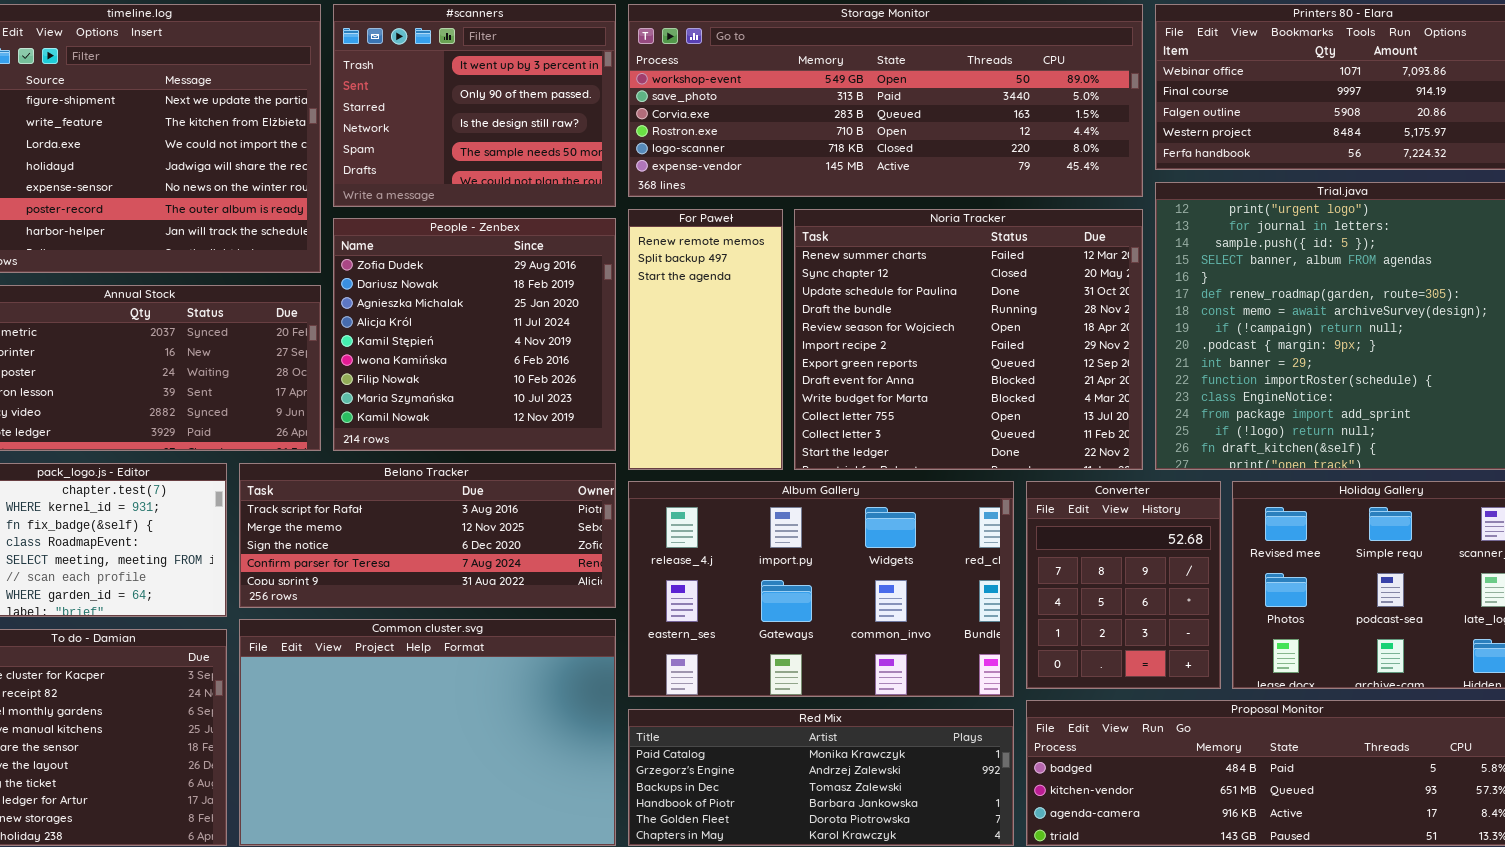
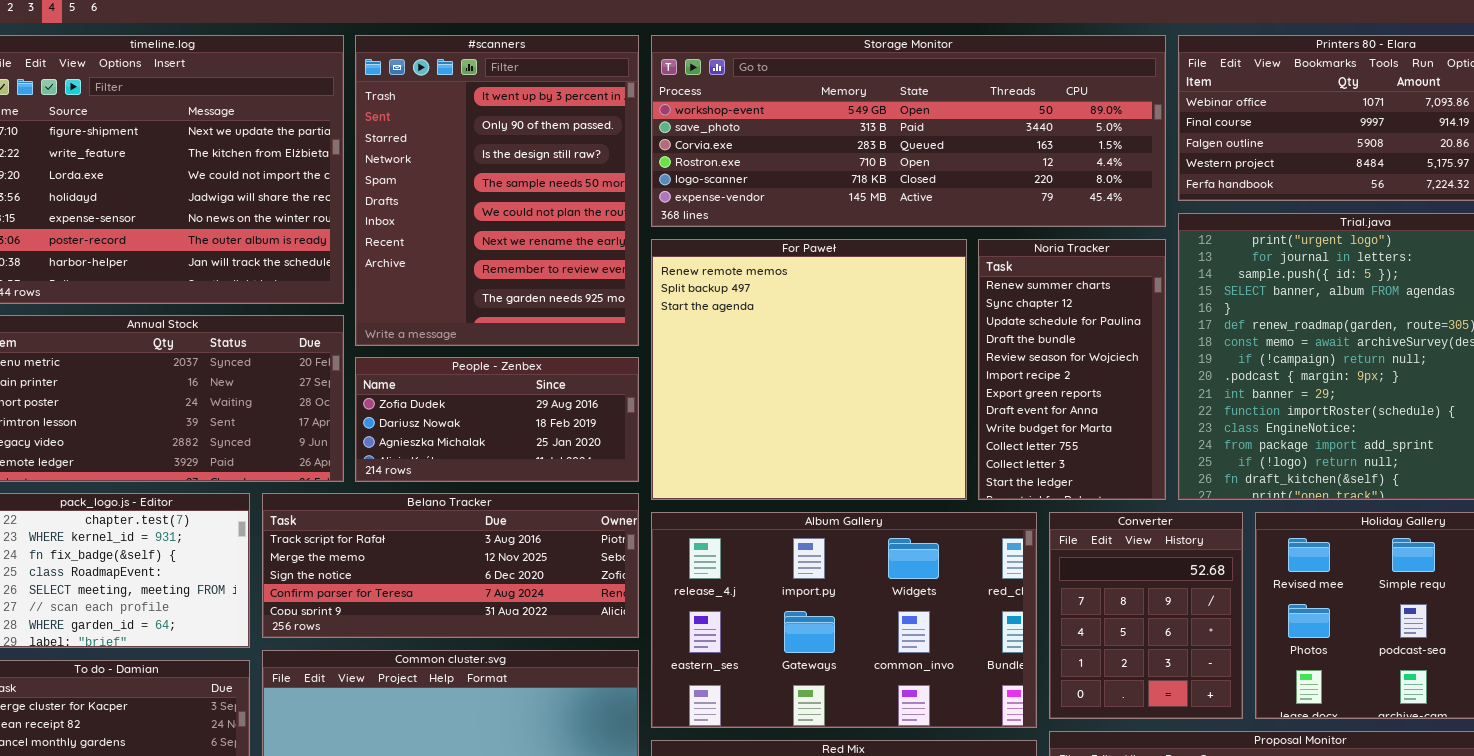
#scanners: [333,4,616,207] -> [355,35,639,346], resized
For Paweł: [628,209,783,470] -> [651,239,967,500], resized
Noria Tracker: [794,209,1143,470] -> [978,239,1166,500], resized
People - Zenbex: [333,218,616,451] -> [355,357,639,482], resized

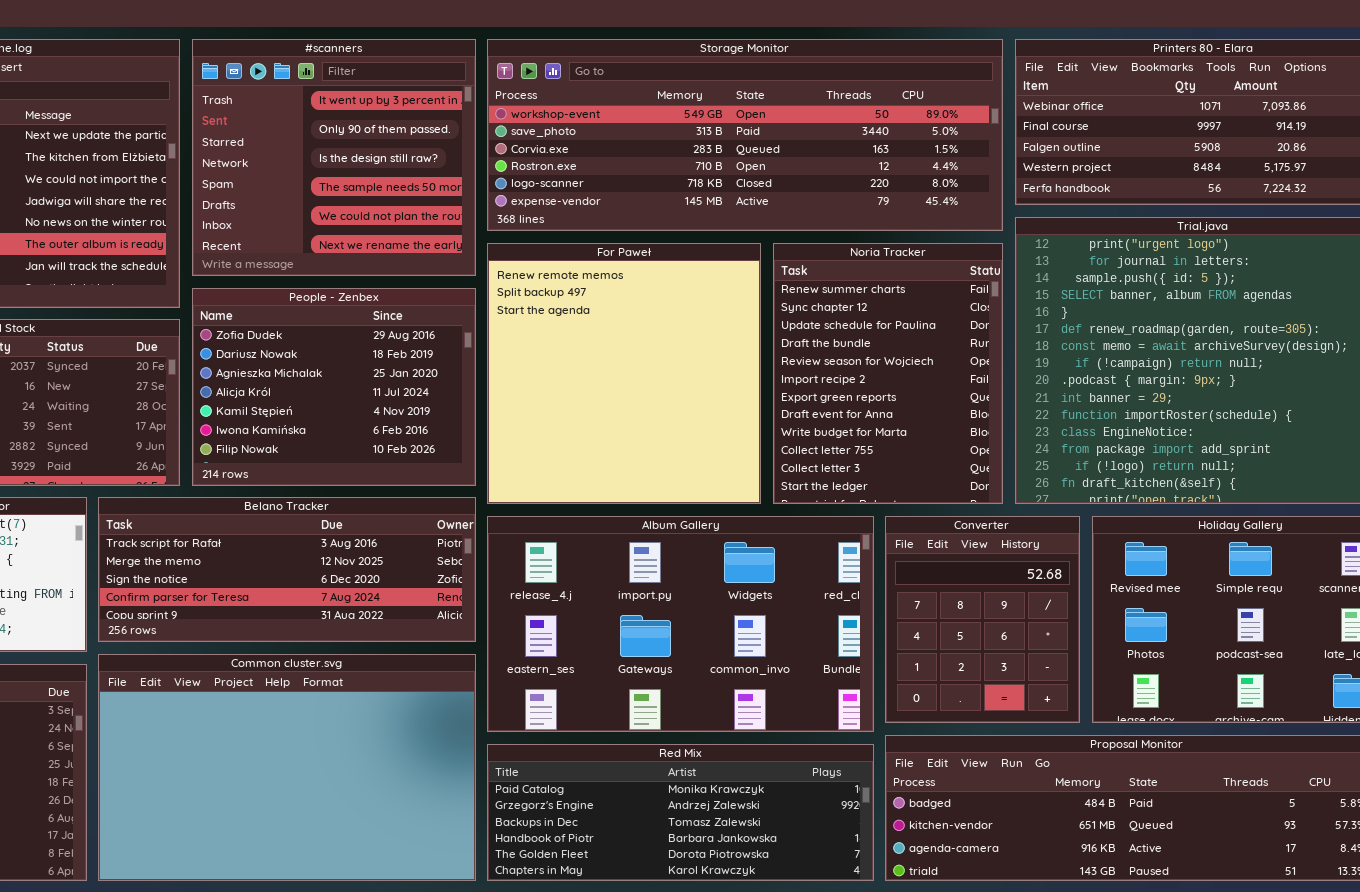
#scanners: [355,35,639,346] -> [192,39,476,276], resized
For Paweł: [651,239,967,500] -> [487,243,761,504], resized
Noria Tracker: [978,239,1166,500] -> [773,243,1003,504], resized
People - Zenbex: [355,357,639,482] -> [192,288,476,486], resized

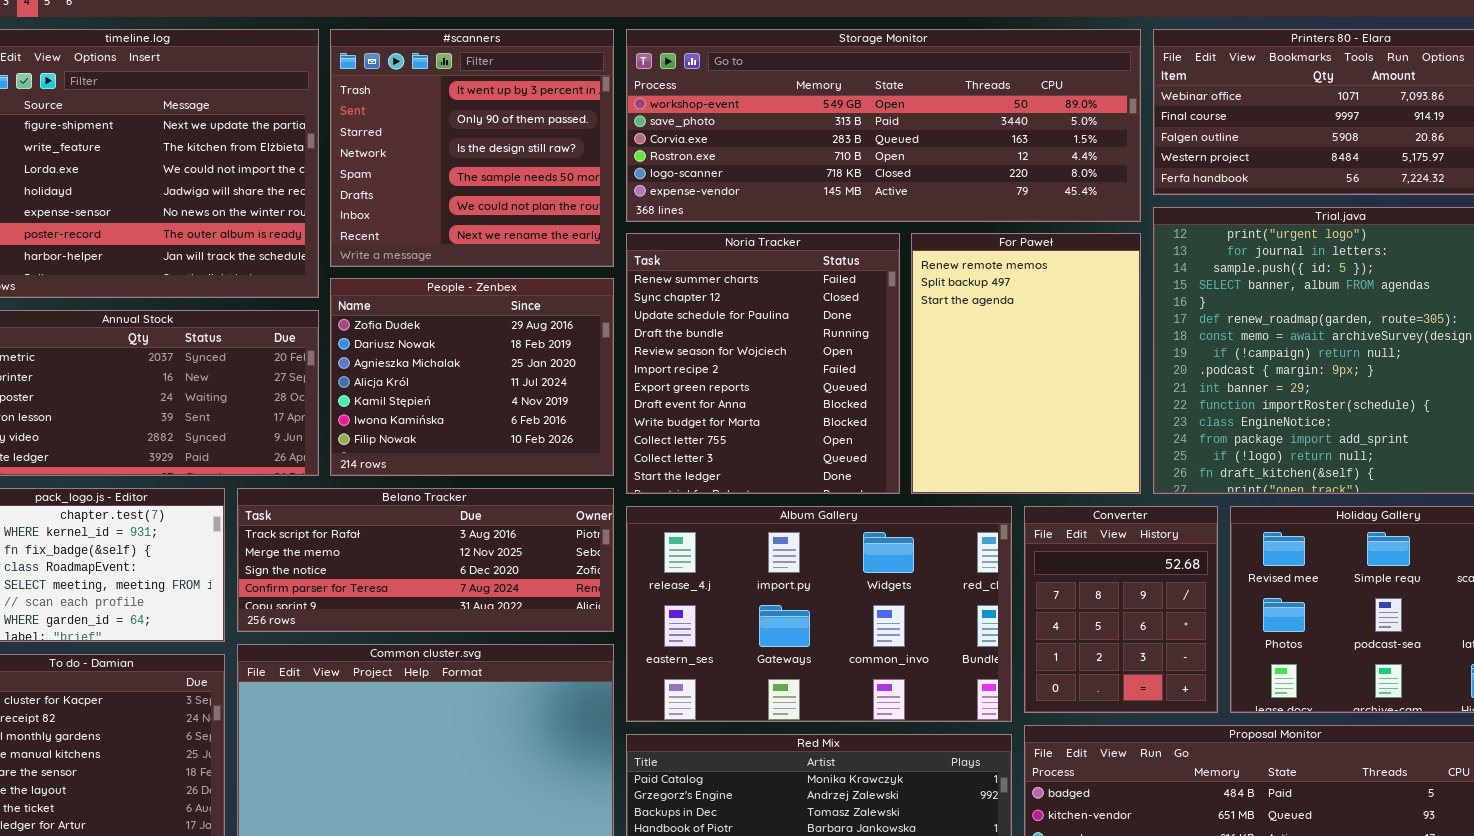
For Paweł: [487,243,761,504] -> [911,233,1141,494], moved, resized
Noria Tracker: [773,243,1003,504] -> [626,233,900,494], moved, resized

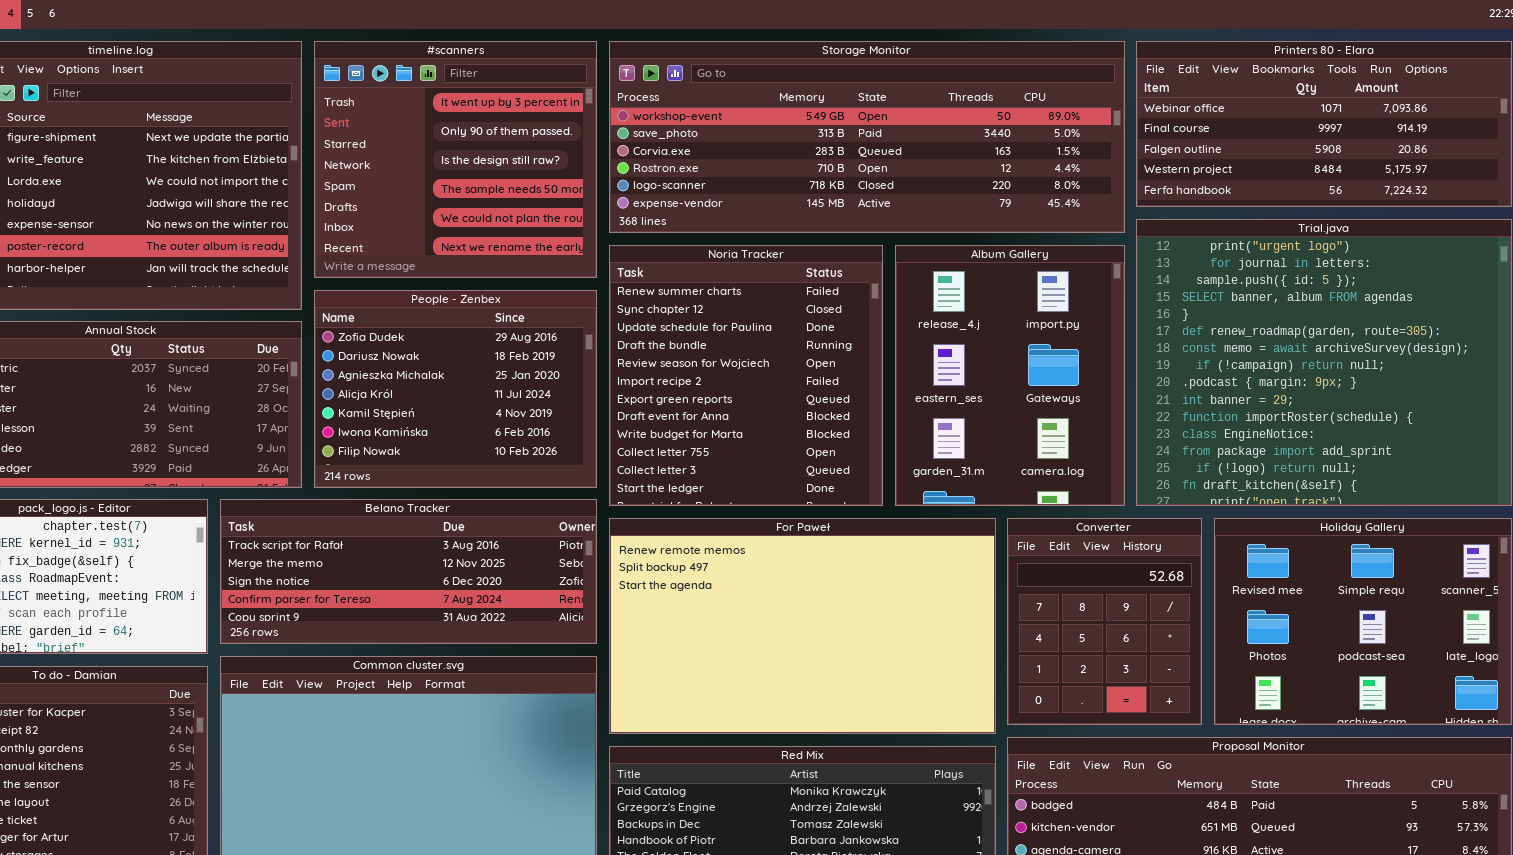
For Paweł: [911,233,1141,494] -> [609,518,996,734], moved, resized
Album Gallery: [626,506,1012,722] -> [895,245,1125,506], moved, resized

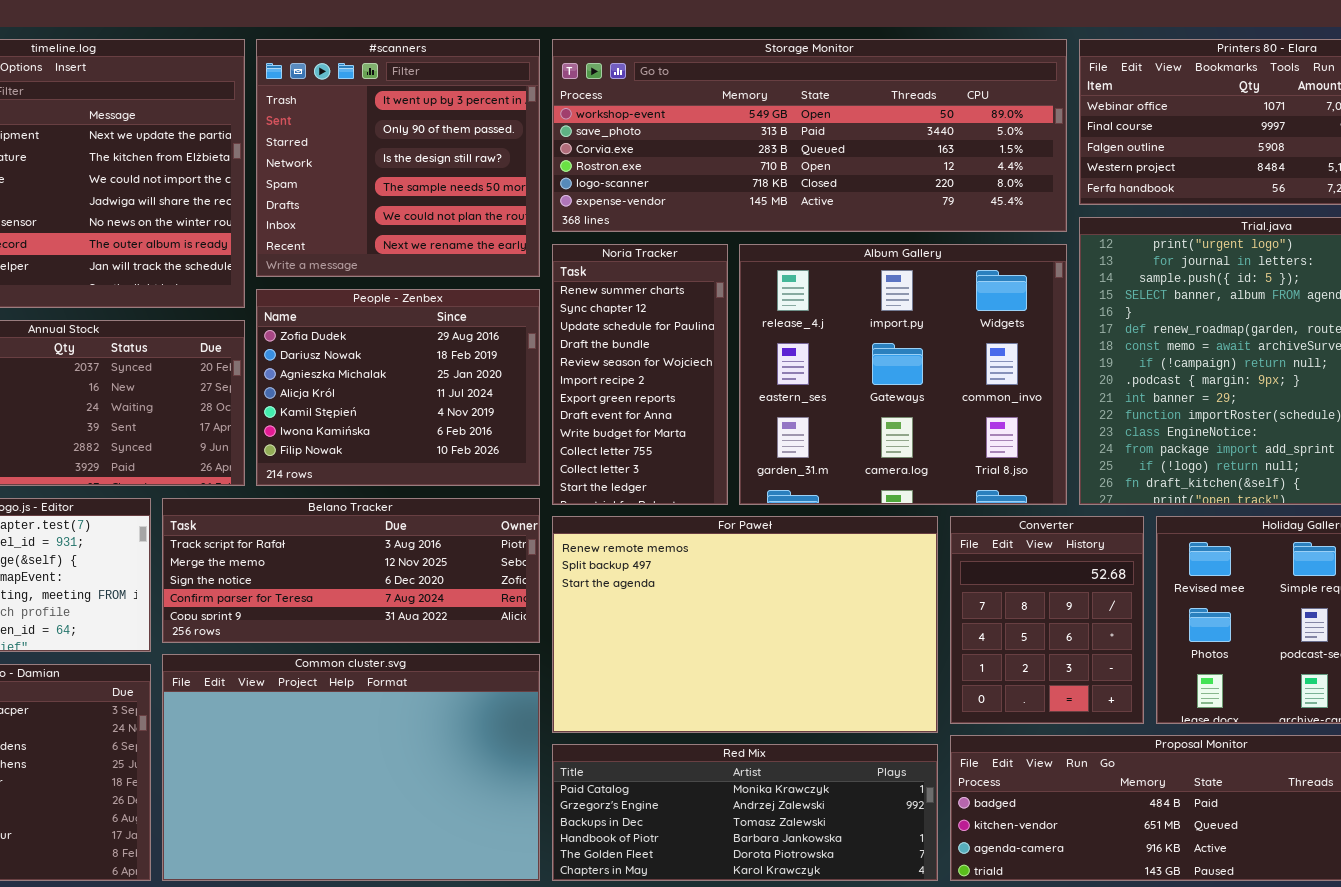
Noria Tracker: [609,245,883,506] -> [552,244,728,505], resized
Album Gallery: [895,245,1125,506] -> [739,244,1067,505], resized

